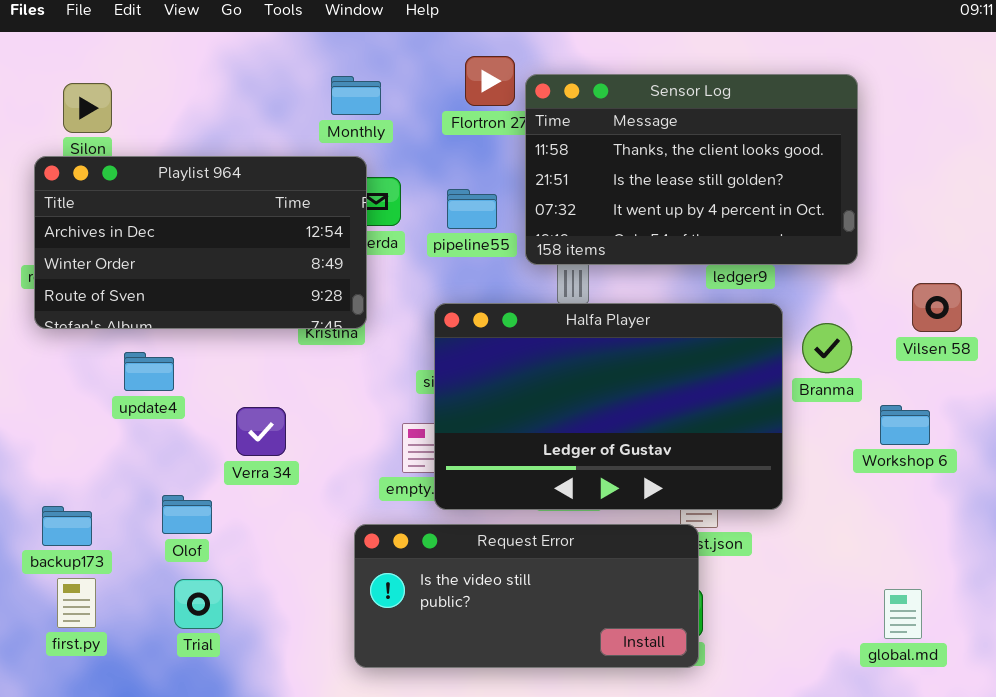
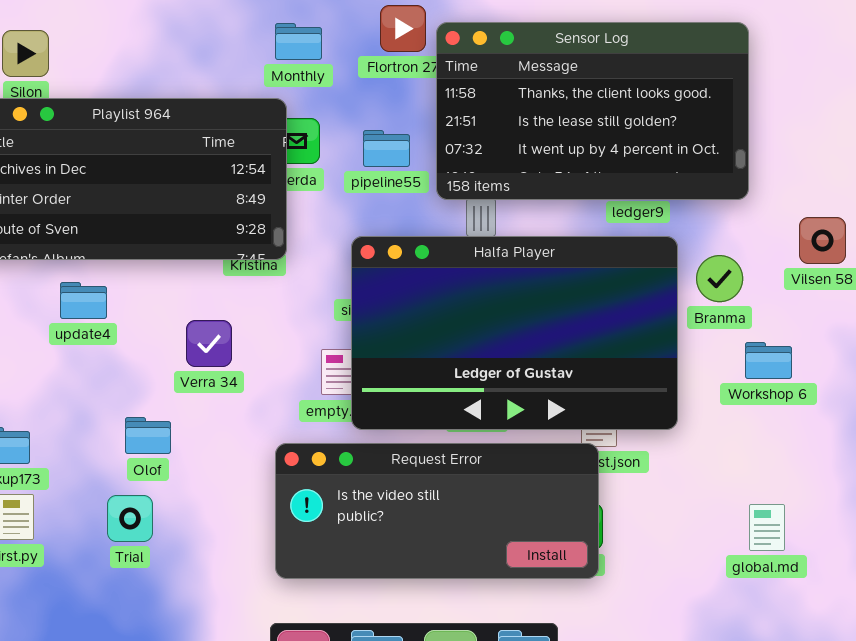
Monthly: [331,76,381,115] -> [275,23,322,60], moved
Workshop 6: [880,405,930,445] -> [745,342,792,379], moved
Verra 34: [236,407,286,456] -> [186,320,232,367], moved
Olof: [162,495,212,534] -> [125,417,171,454], moved
global.md: [884,589,922,639] -> [749,504,785,551], moved

